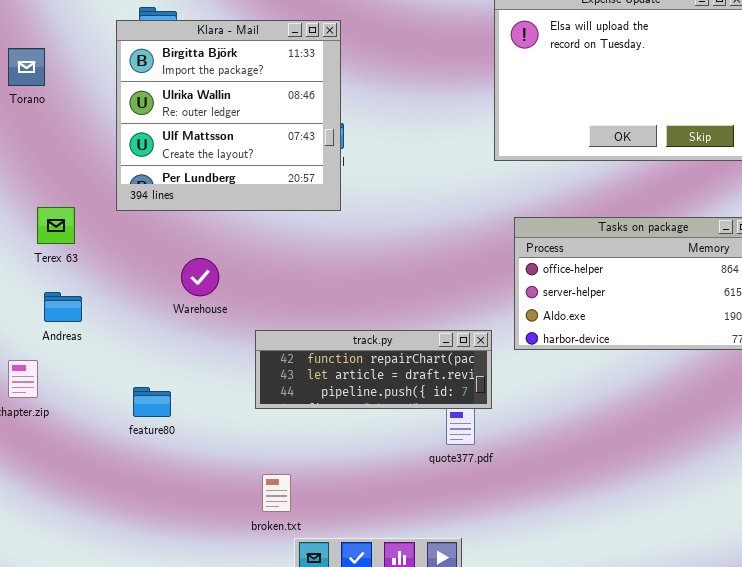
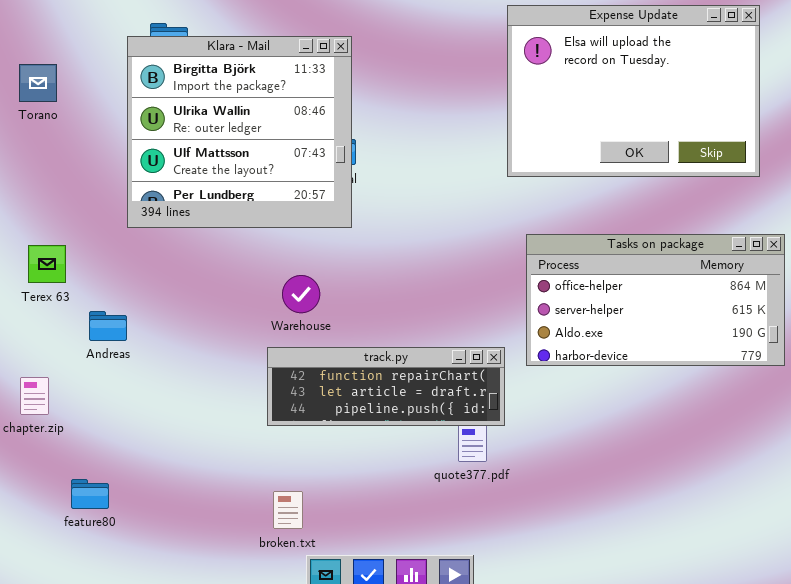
Terex 63: [37,207,75,244] -> [28,245,66,283], moved
Warehouse: [181,258,219,296] -> [282,275,320,313], moved
Andreas: [44,292,82,322] -> [89,311,127,341], moved
feature80: [133,387,171,417] -> [71,479,109,509], moved

